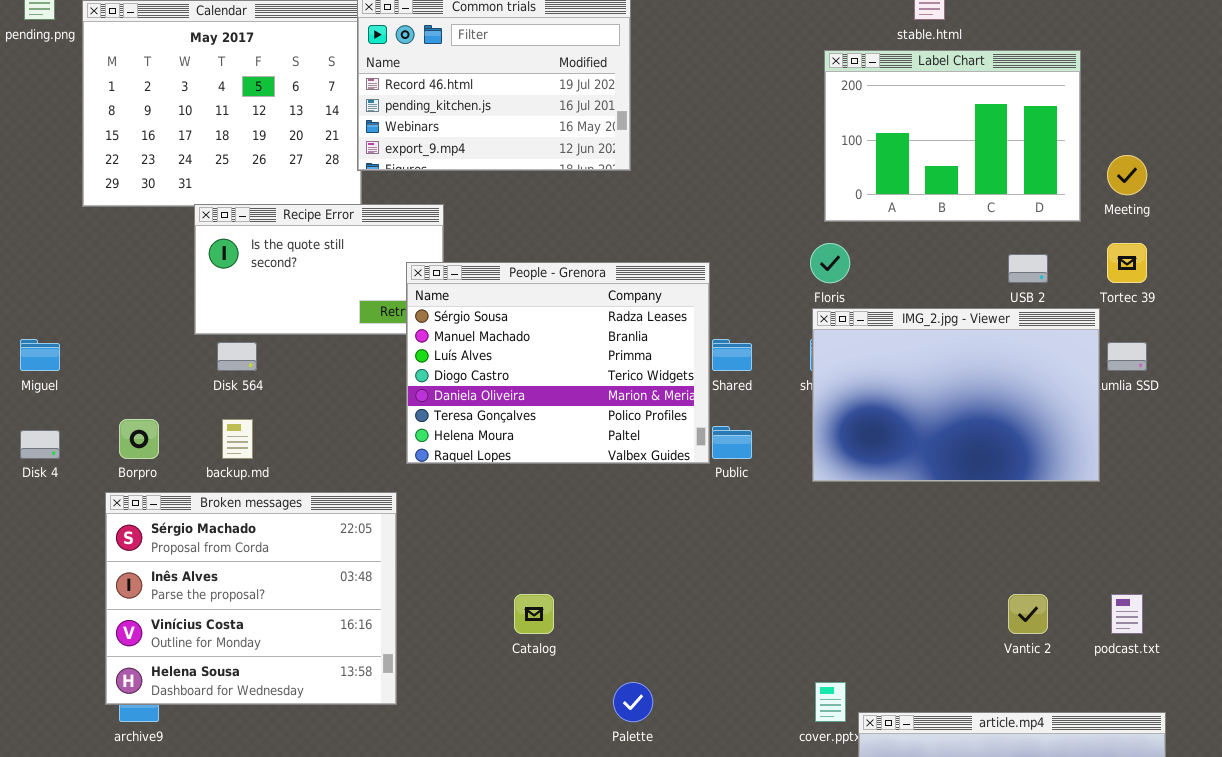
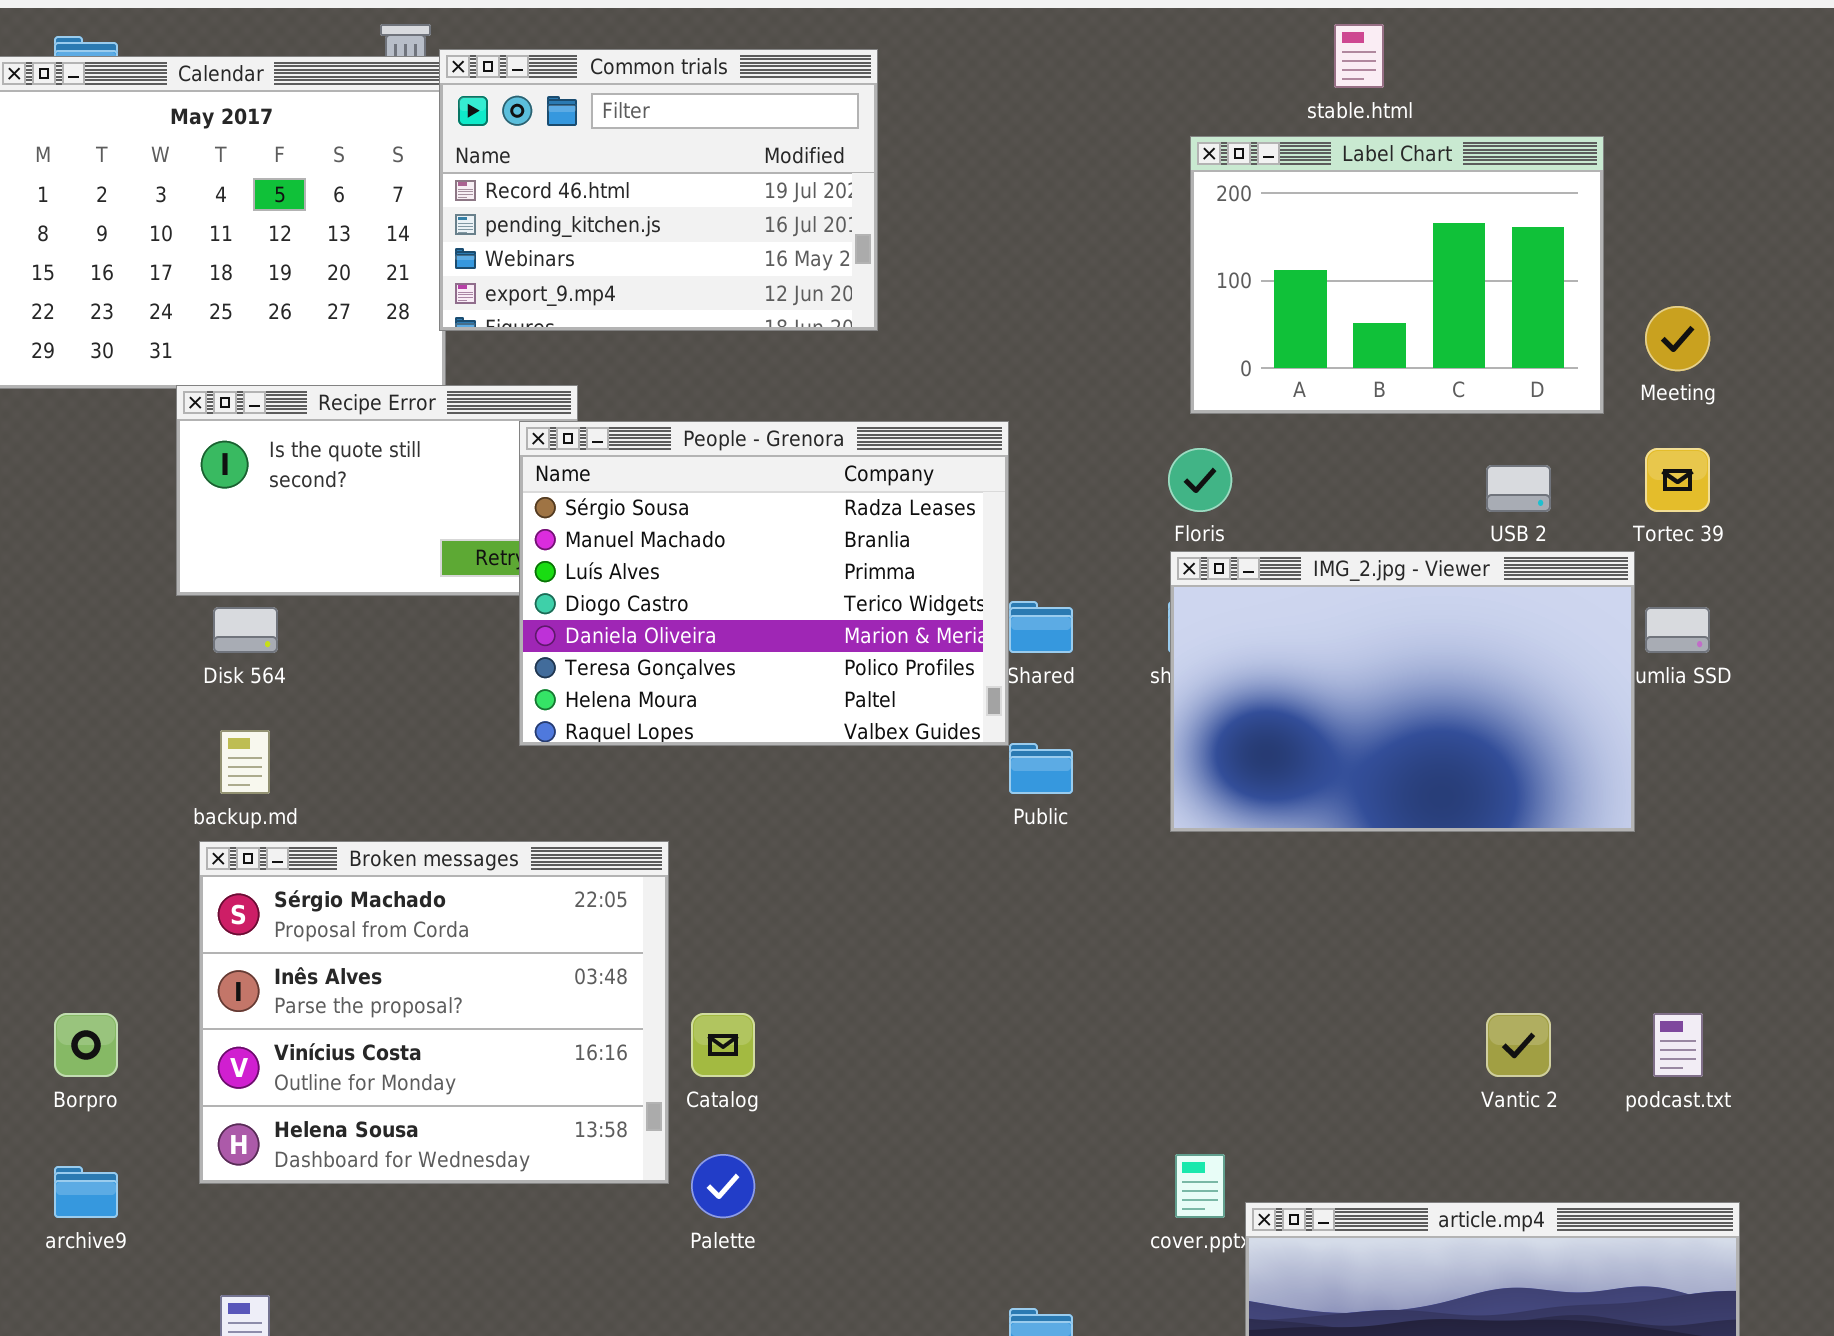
People - Grenora: [406,262,710,464] -> [519,421,1009,746], moved
Borpro: [119,419,159,459] -> [54,1013,118,1077], moved
Broken messages: [105,492,397,705] -> [199,841,669,1184], moved
Palette: [613,682,653,722] -> [691,1154,755,1218], moved

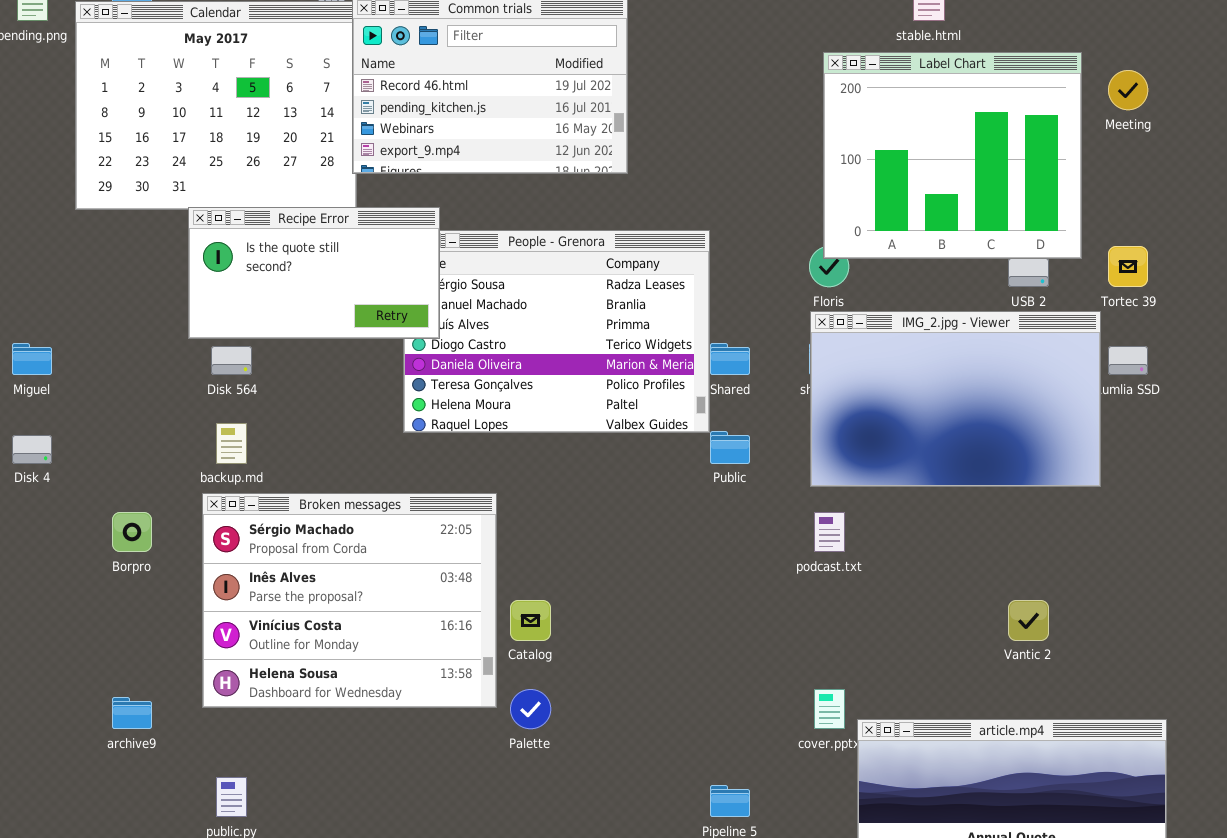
Label Chart: [1190,136,1604,414] -> [823,52,1082,259], resized
Meeting: [1645,306,1710,371] -> [1108,70,1148,110], moved
Recipe Error: [176,385,578,596] -> [188,207,440,339], raised
Borpro: [54,1013,118,1077] -> [112,512,152,552], moved
podcast.txt: [1653,1013,1703,1077] -> [814,512,845,552], moved

